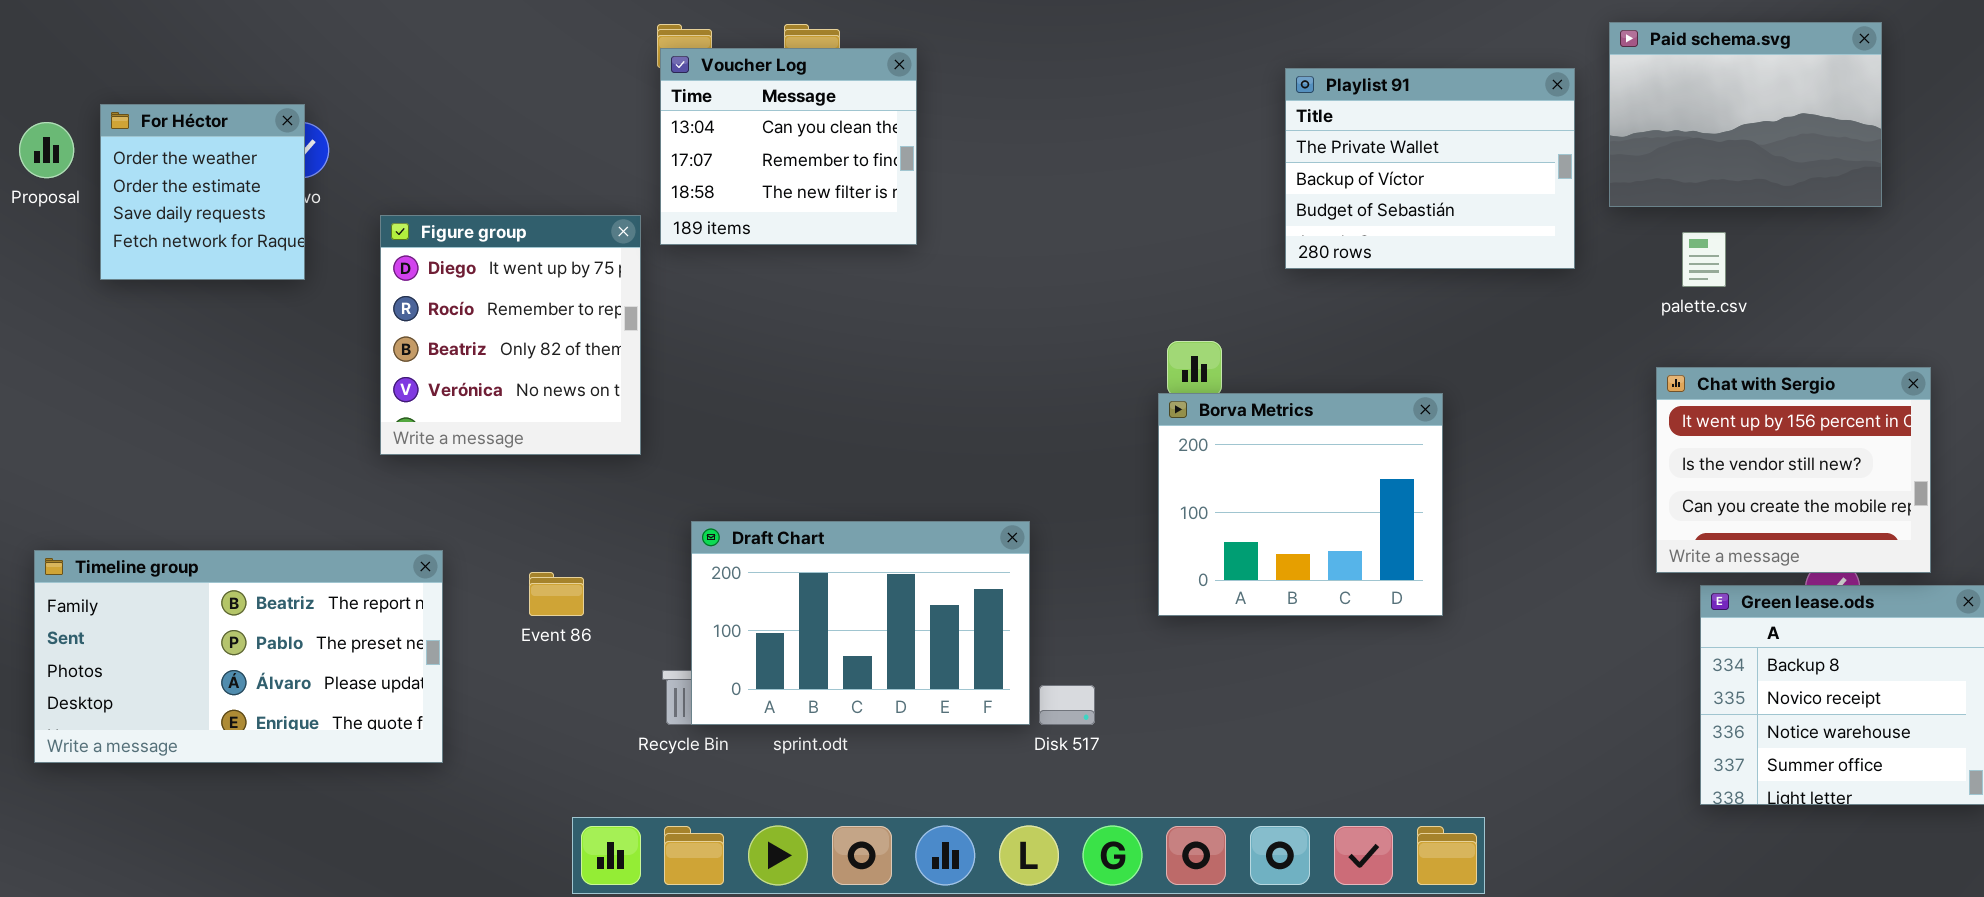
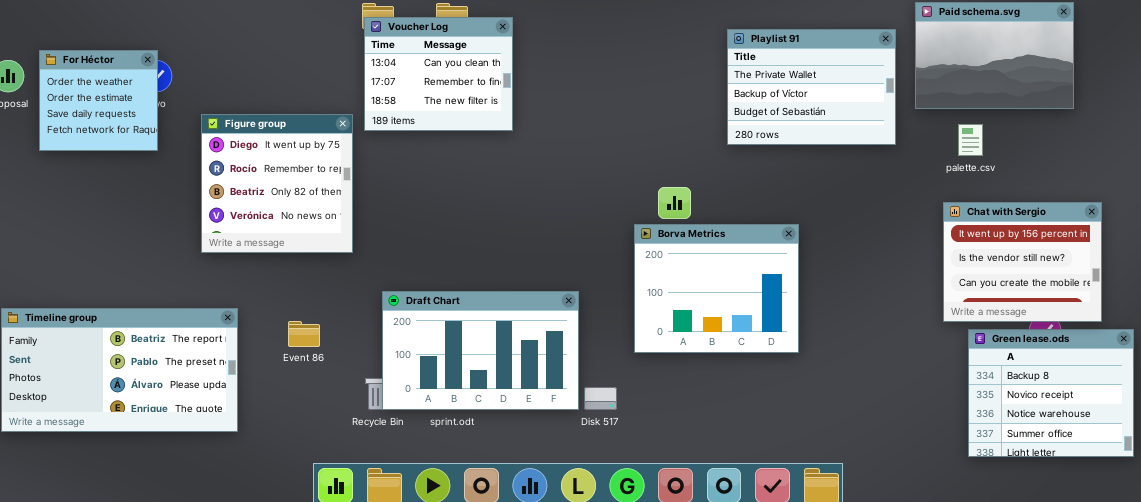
Borva Metrics: [1158,393,1443,616] -> [634,224,799,353], moved

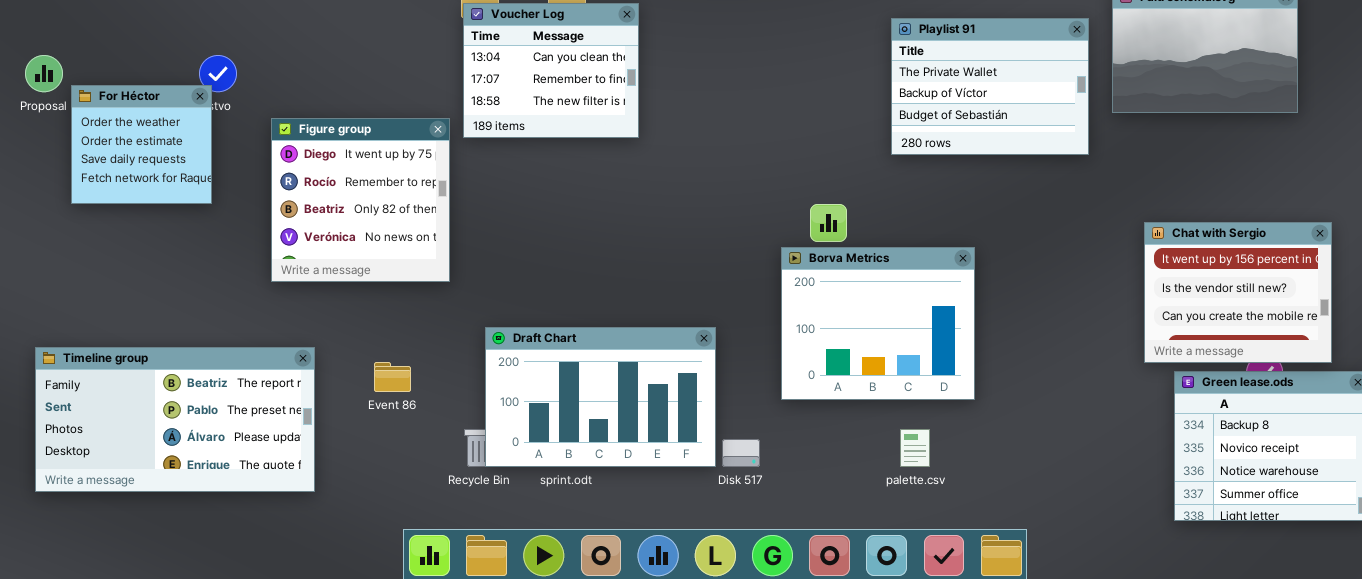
For Héctor: [39,50,158,151] -> [71,85,212,204], moved
palette.csv: [958,124,983,156] -> [900,429,930,467], moved

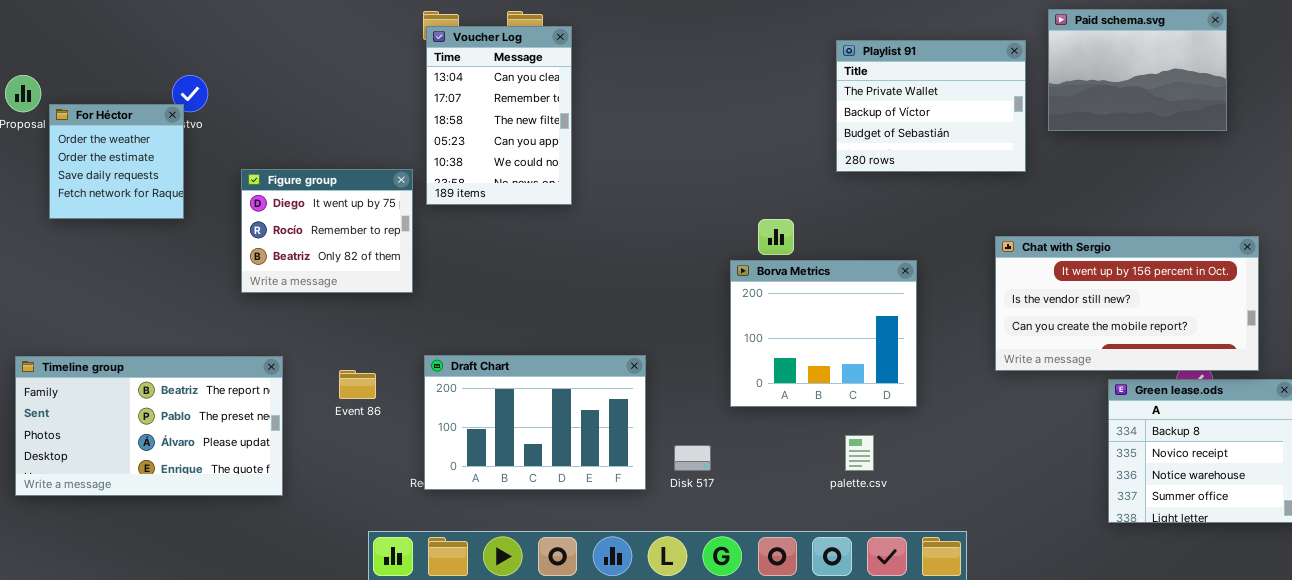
Voucher Log: [463,3,639,138] -> [426,26,572,205], resized
Figure group: [271,118,450,282] -> [241,169,413,293], resized
Chat with Sergio: [1144,222,1332,363] -> [995,236,1259,371], resized
Draft Chart: [485,327,716,467] -> [424,355,646,490], moved

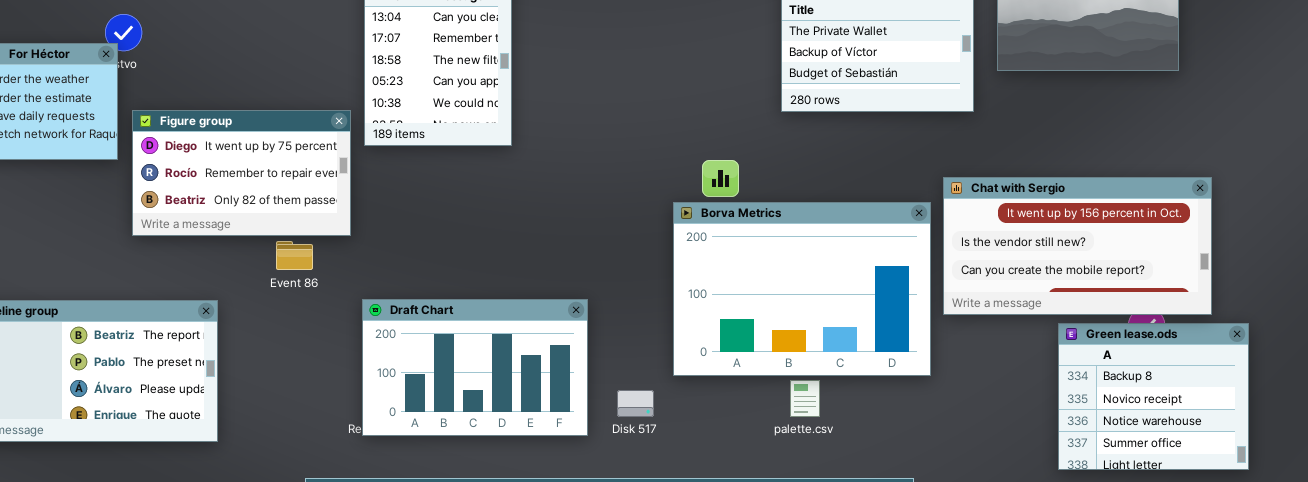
Figure group: [241,169,413,293] -> [132,110,351,236], resized
Borva Metrics: [730,260,917,407] -> [673,202,931,376], resized
Event 86: [339,370,376,399] -> [276,241,313,270], moved

